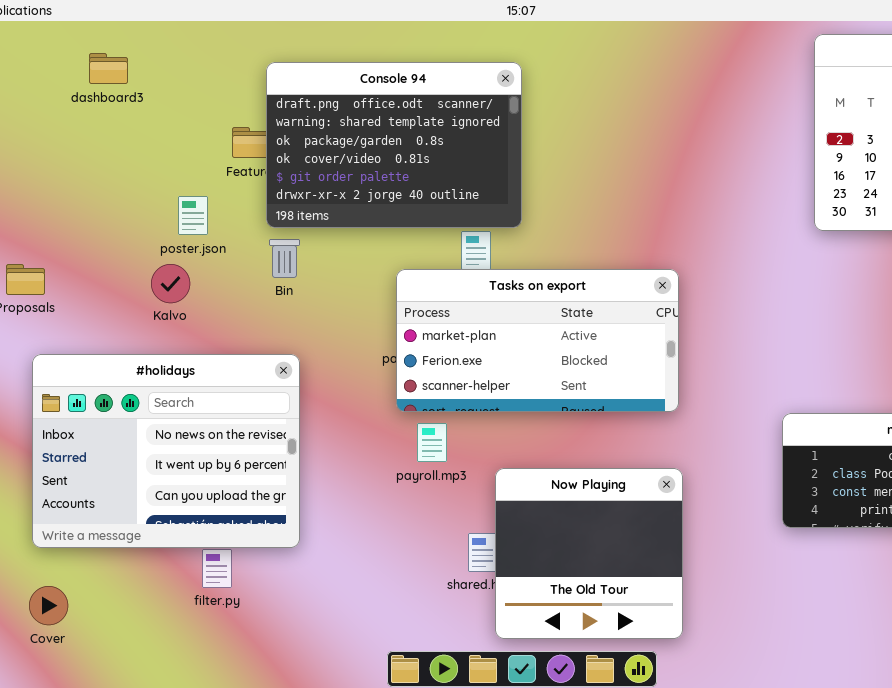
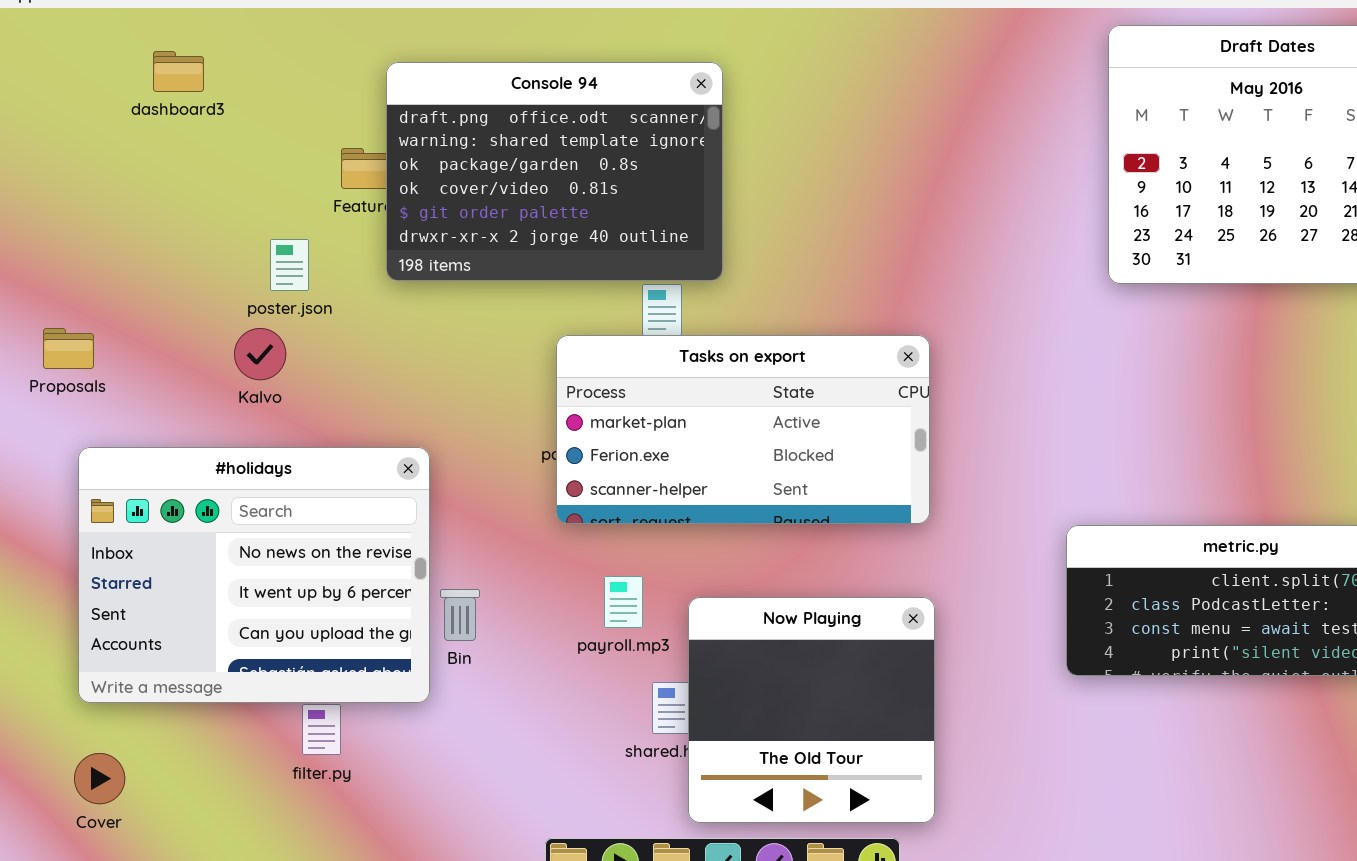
Bin: [269,239,300,278] -> [440,589,480,641], moved
payroll.mp3: [417,423,447,462] -> [604,576,643,628], moved

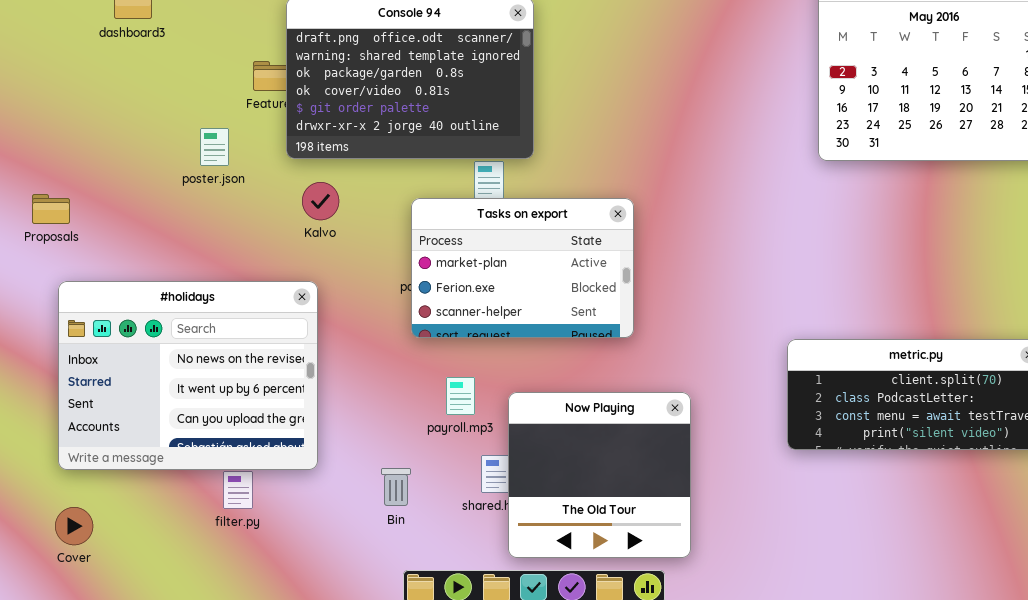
Kalvo: [234,328,286,380] -> [302,182,339,220], moved
Tasks on export: [556,335,930,524] -> [411,198,634,338], resized
Bin: [440,589,480,641] -> [381,468,411,506], moved

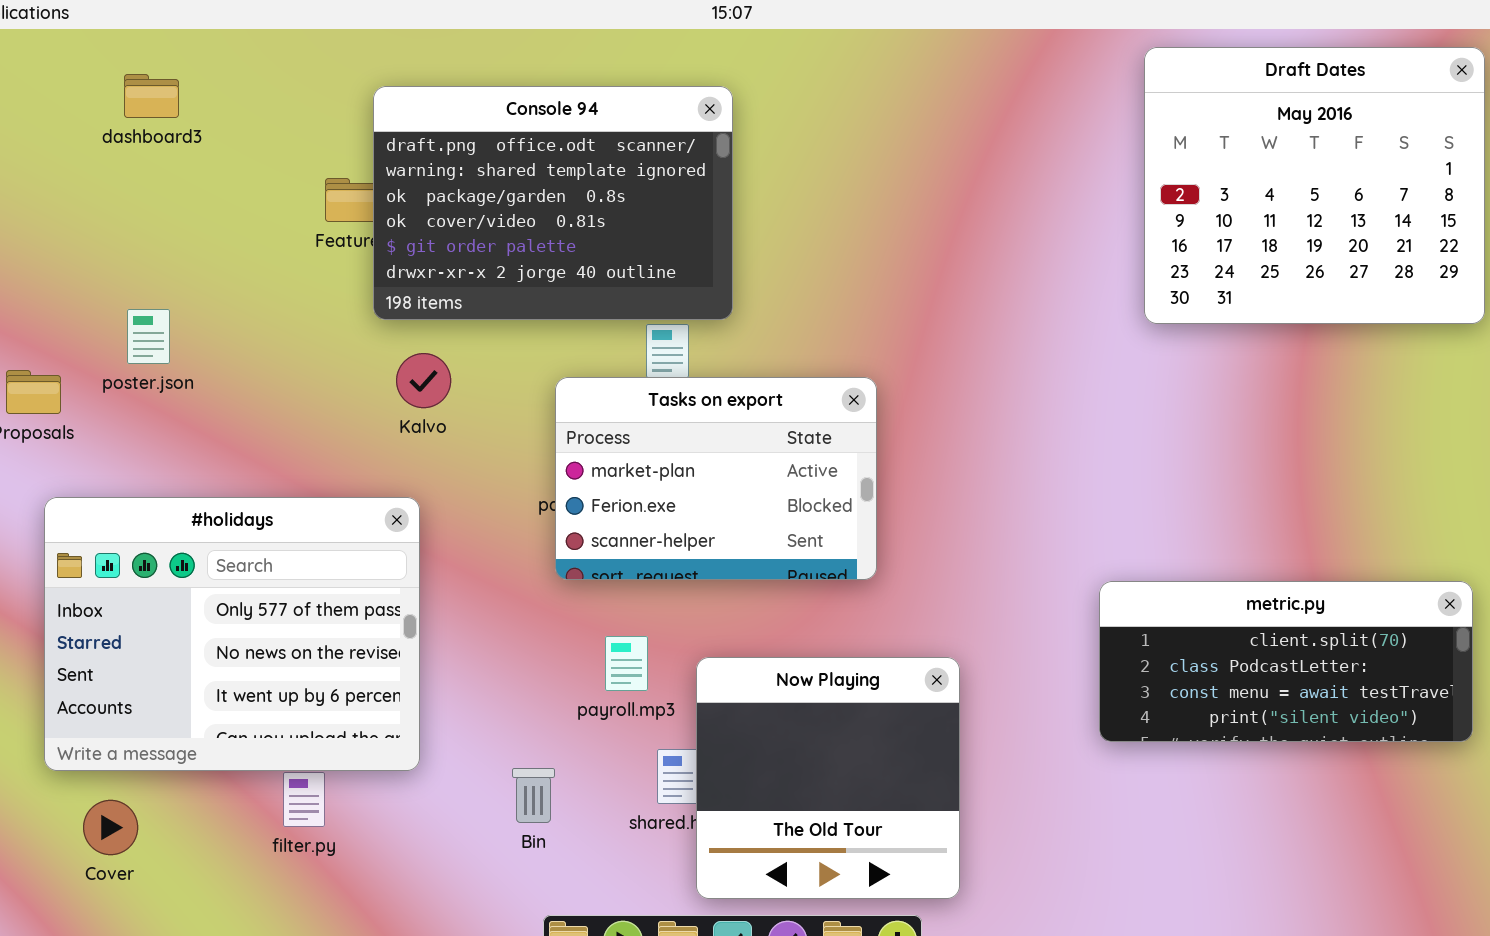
poster.json: [200,128,229,166] -> [127,309,170,364], moved
#holidays: [58,281,318,470] -> [44,497,420,771], scrolled up 1 row
Cover: [55,507,93,545] -> [83,800,138,855], moved

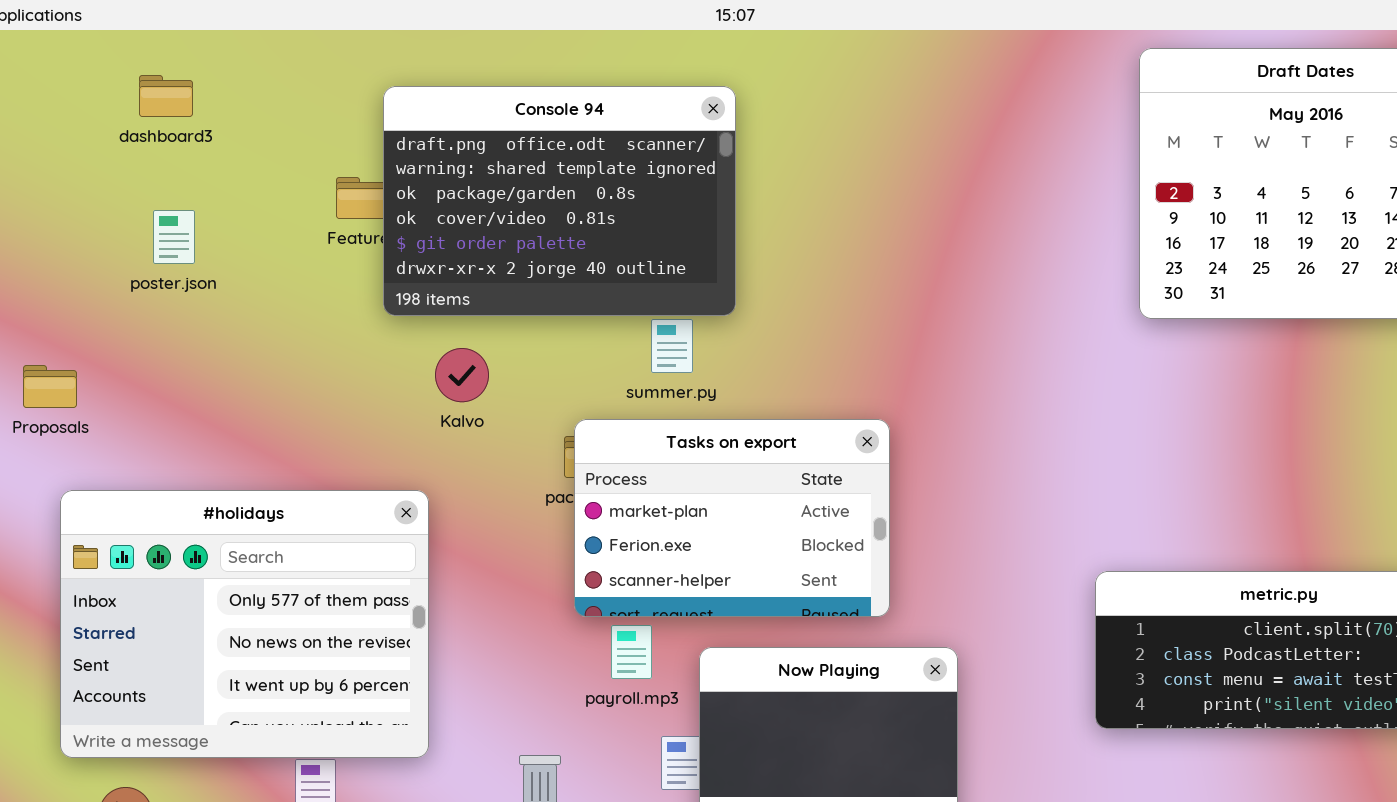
poster.json: [127,309,170,364] -> [153,210,195,264], moved
Kalvo: [396,353,451,408] -> [435,348,489,402], moved
Tasks on export: [555,377,877,580] -> [574,419,890,617], moved

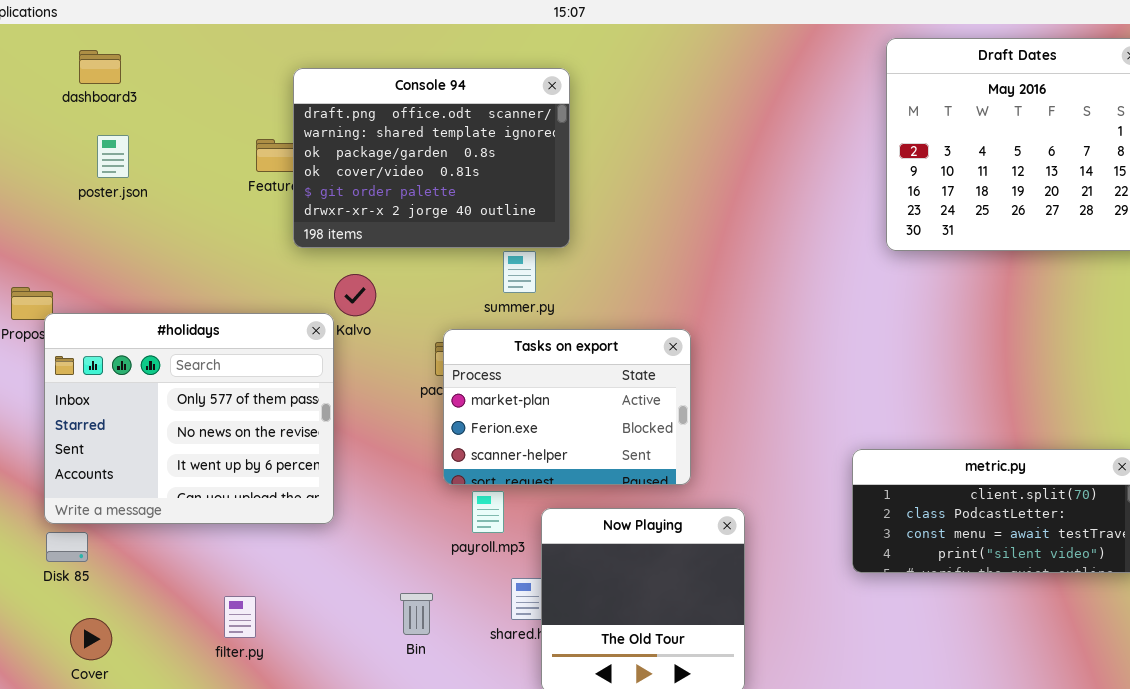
dashboard3: [139,75,193,117] -> [79,50,121,84], moved
poster.json: [153,210,195,264] -> [97,135,129,178], moved
#holidays: [60,490,429,758] -> [44,313,334,524], moved

